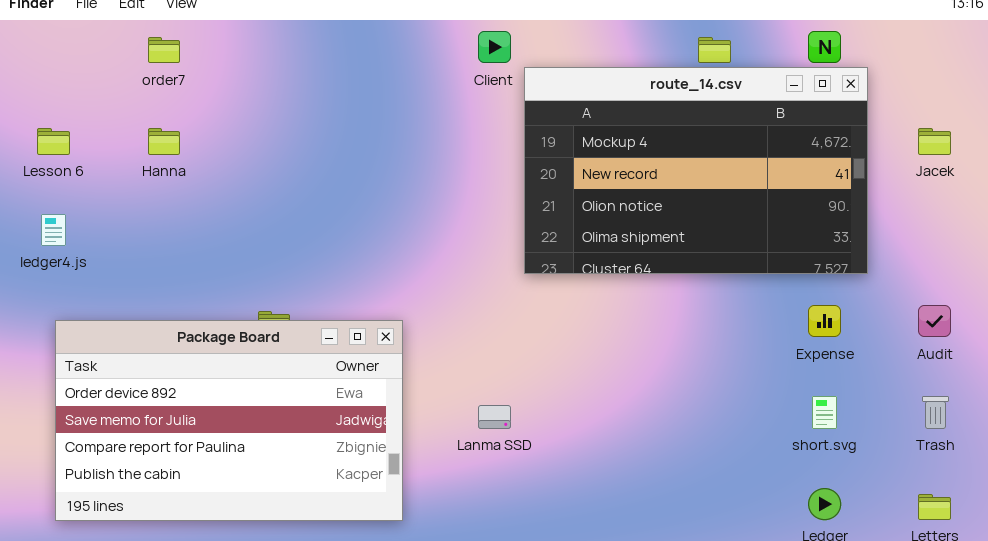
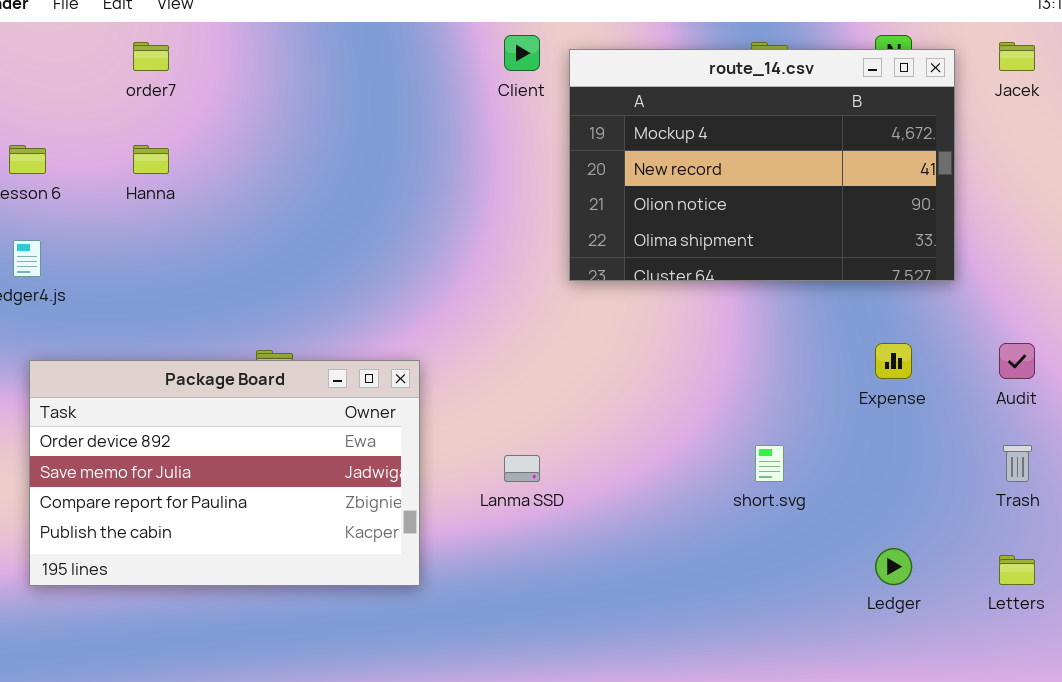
route_14.csv: [524,67,868,274] -> [569,49,955,281], moved
Jacek: [918,128,951,155] -> [999,42,1035,71], moved
short.svg: [812,396,837,429] -> [755,445,784,482], moved

